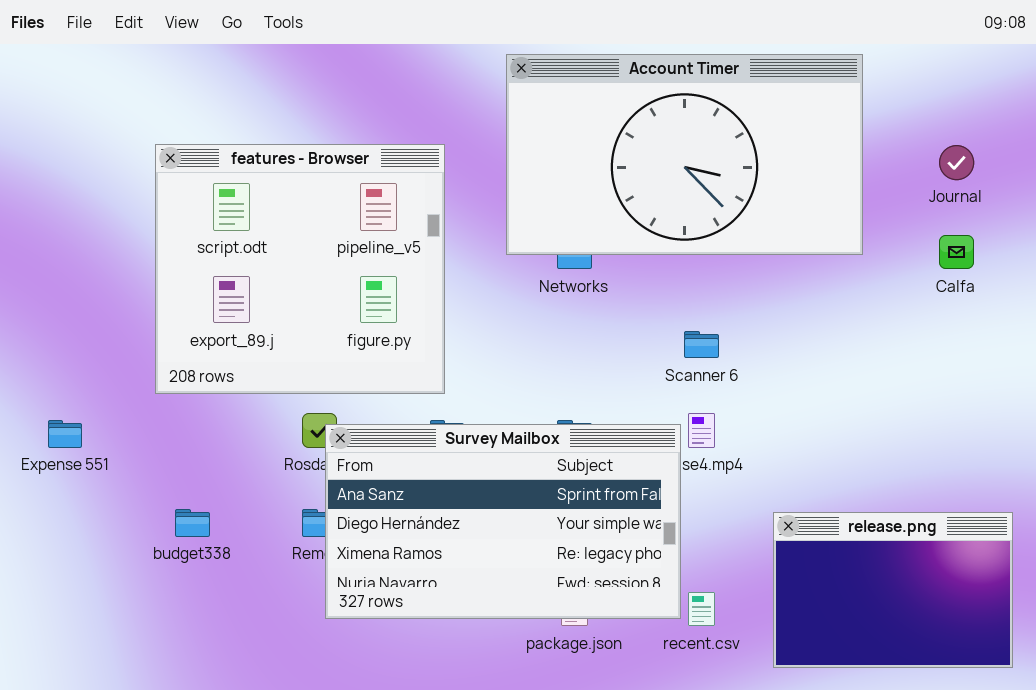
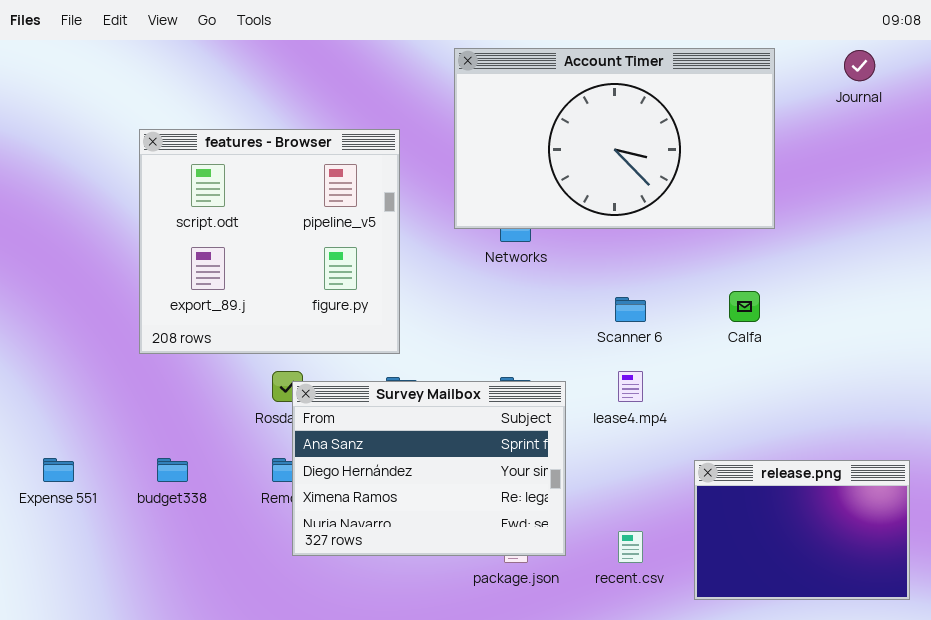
Journal: [939,145,974,180] -> [844,50,875,81], moved
Calfa: [939,235,974,269] -> [729,291,760,322], moved
Expense 551: [48,420,82,448] -> [43,458,74,482], moved
Survey Mailbox: [325,424,681,619] -> [292,381,566,556], resized

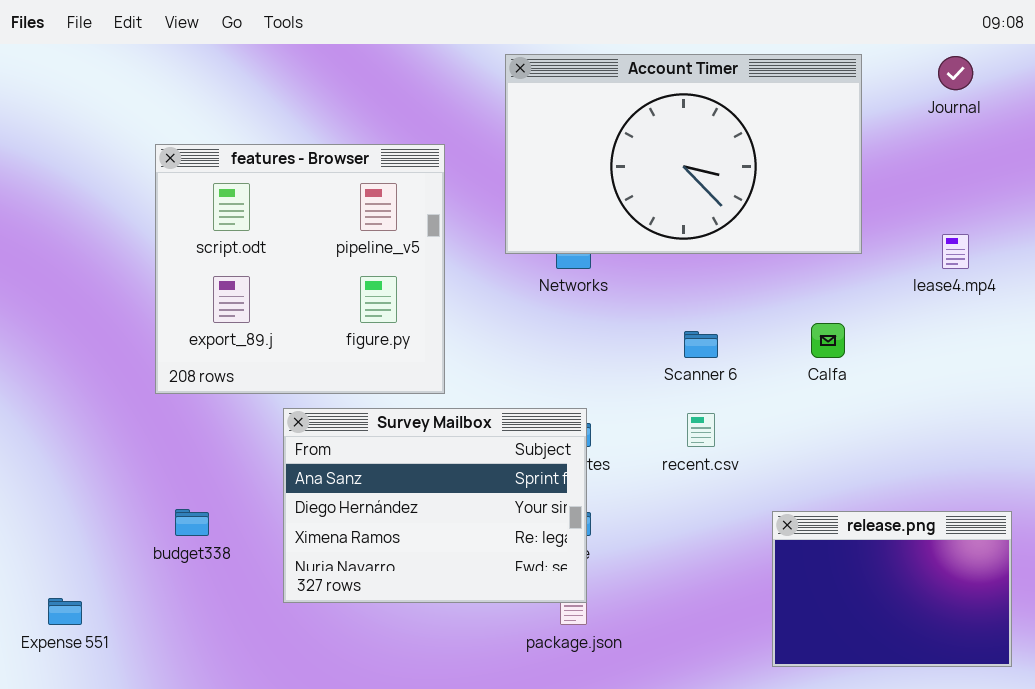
lease4.mp4: [618,371,643,402] -> [942,234,969,269], moved
Survey Mailbox: [292,381,566,556] -> [283,408,587,603], moved
Expense 551: [43,458,74,482] -> [48,598,82,625], moved
recent.csv: [618,531,643,563] -> [687,413,715,447], moved

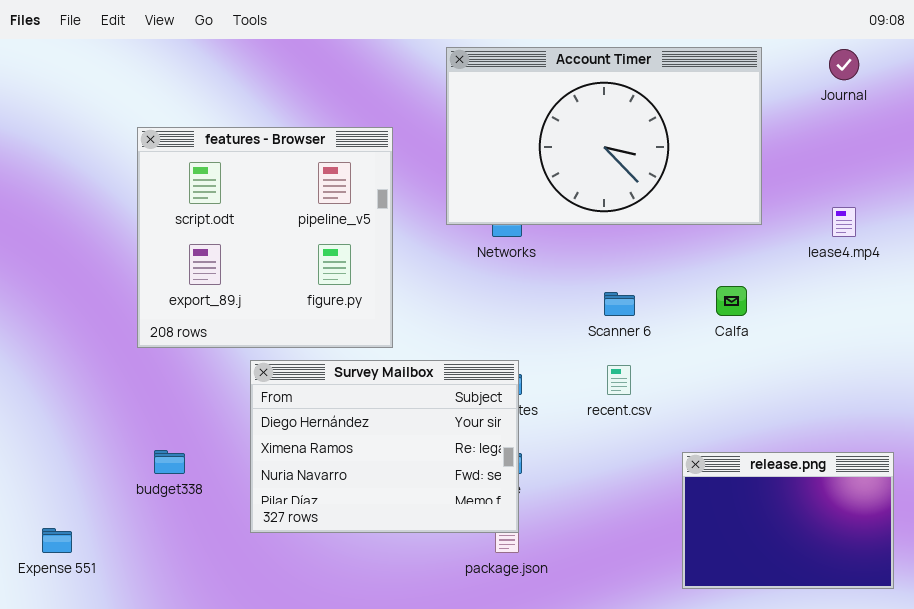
Survey Mailbox: [283,408,587,603] -> [250,360,519,533], scrolled down 1 row

